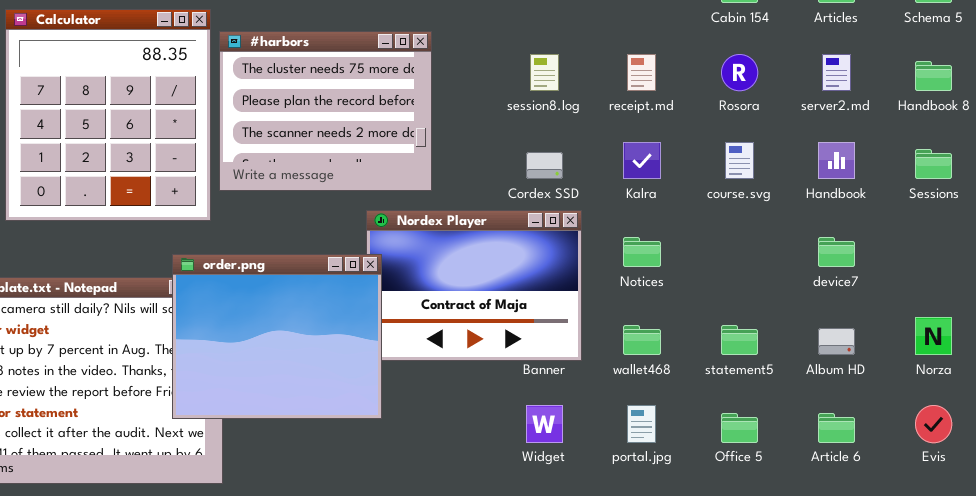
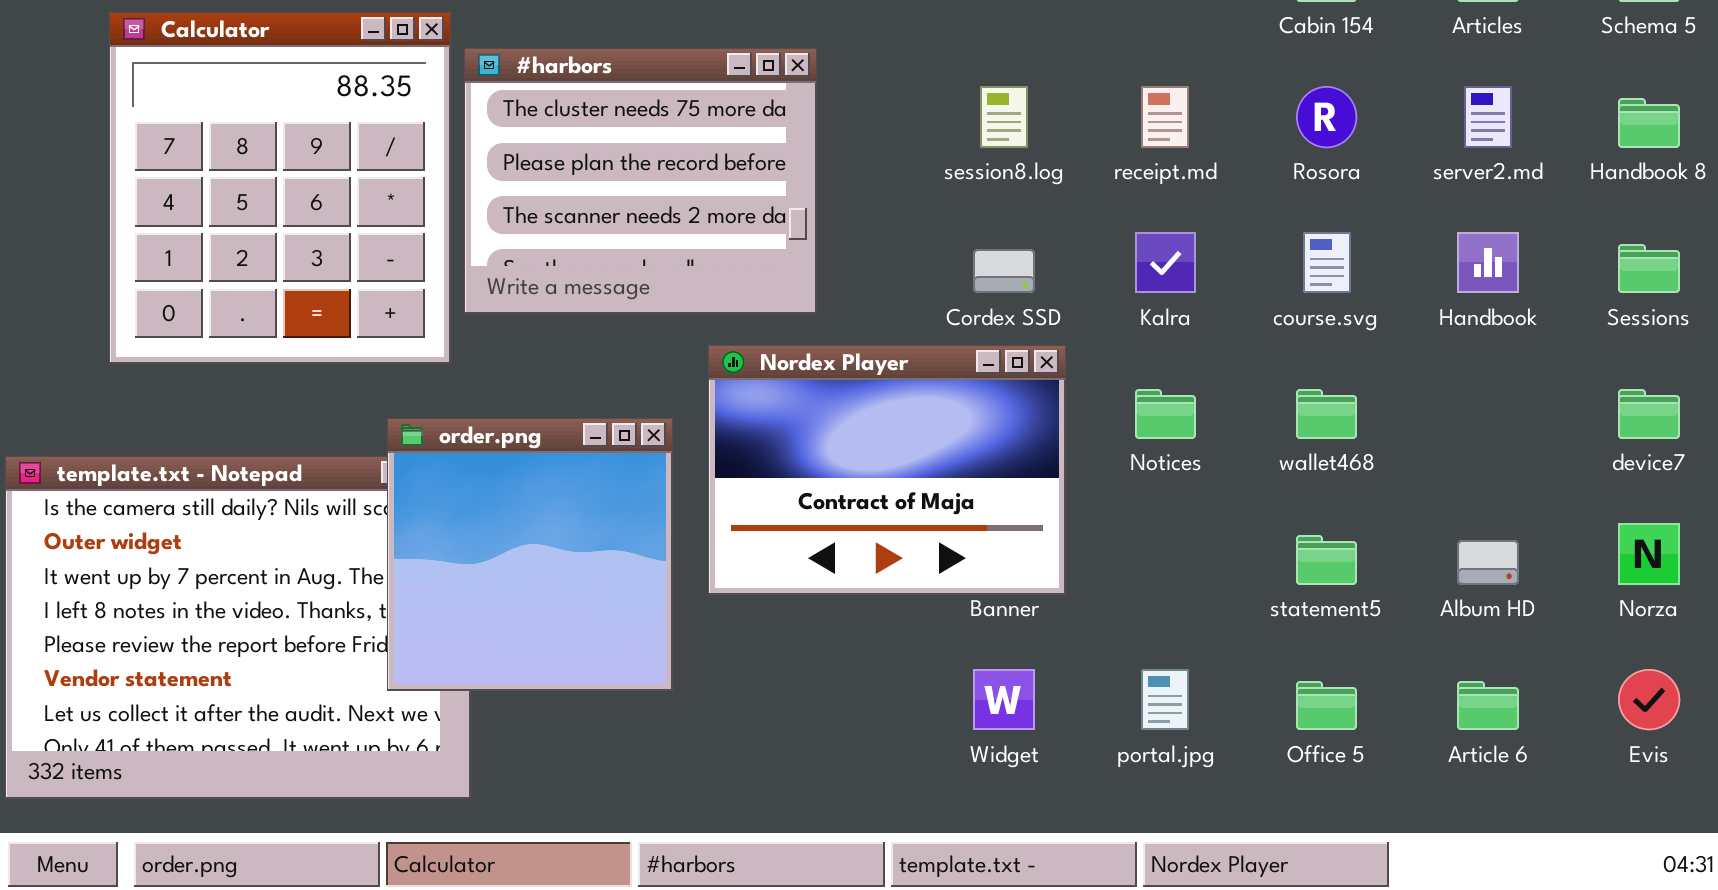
device7: [818,237,855,267] -> [1618,389,1680,439], moved
order.png: [172,254,382,419] -> [387,418,673,691], resized
wallet468: [623,325,661,355] -> [1296,389,1357,439], moved

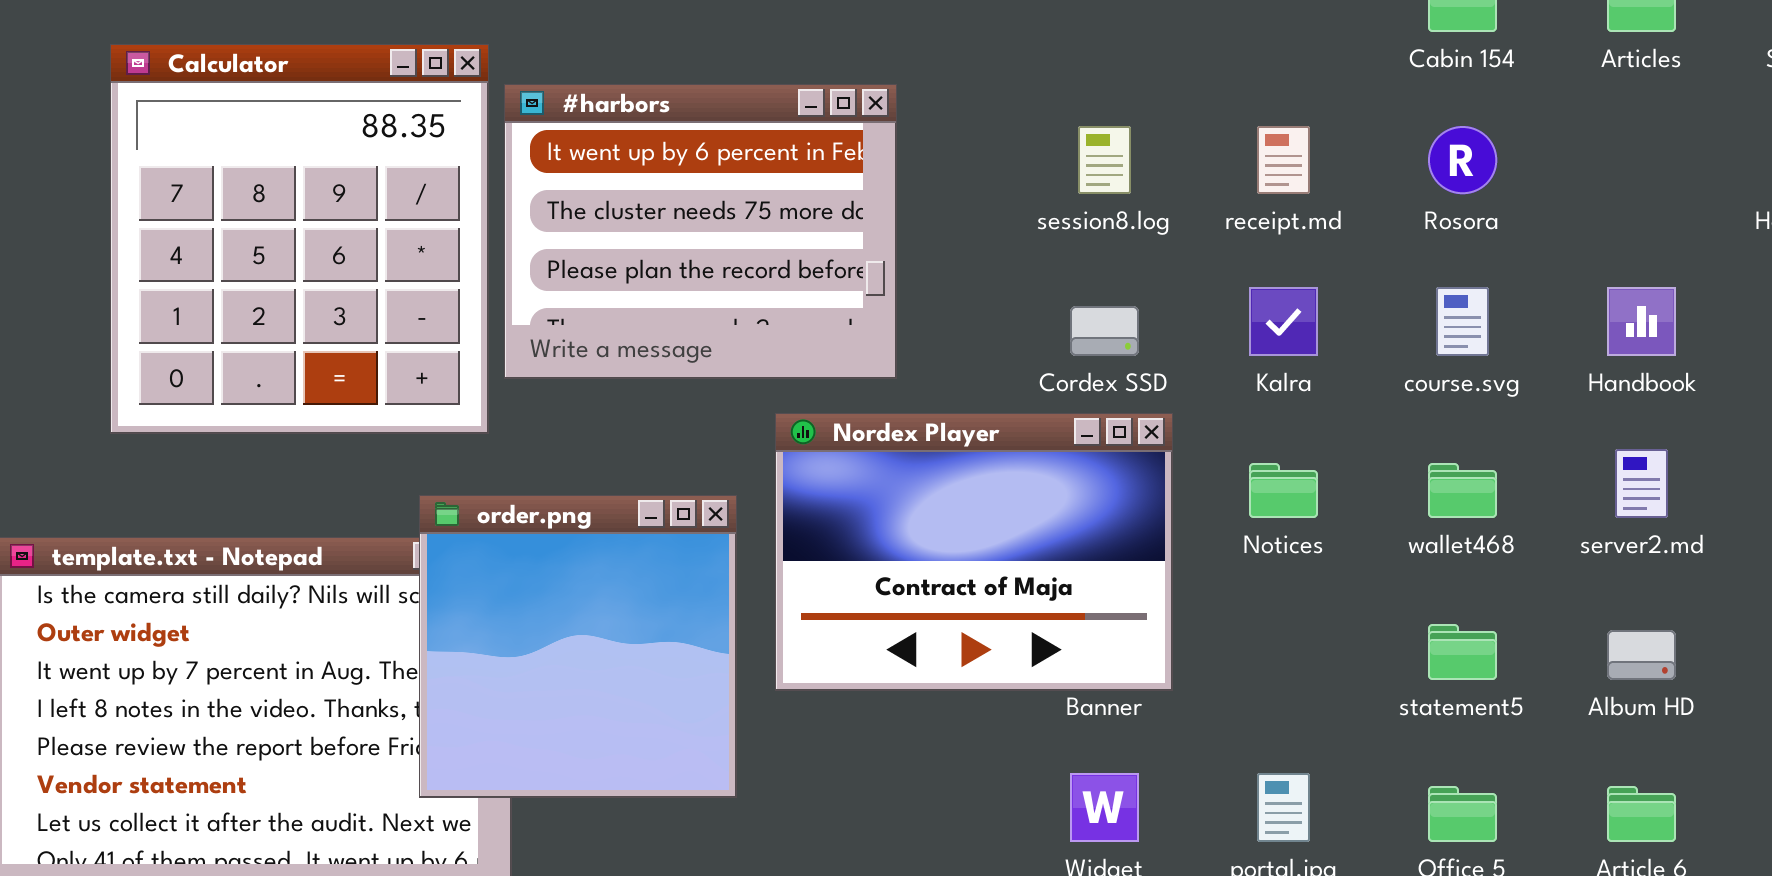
#harbors: [464,48,817,314] -> [504,84,897,379], scrolled up 1 row
server2.md: [1464,86,1512,148] -> [1615,449,1668,518], moved

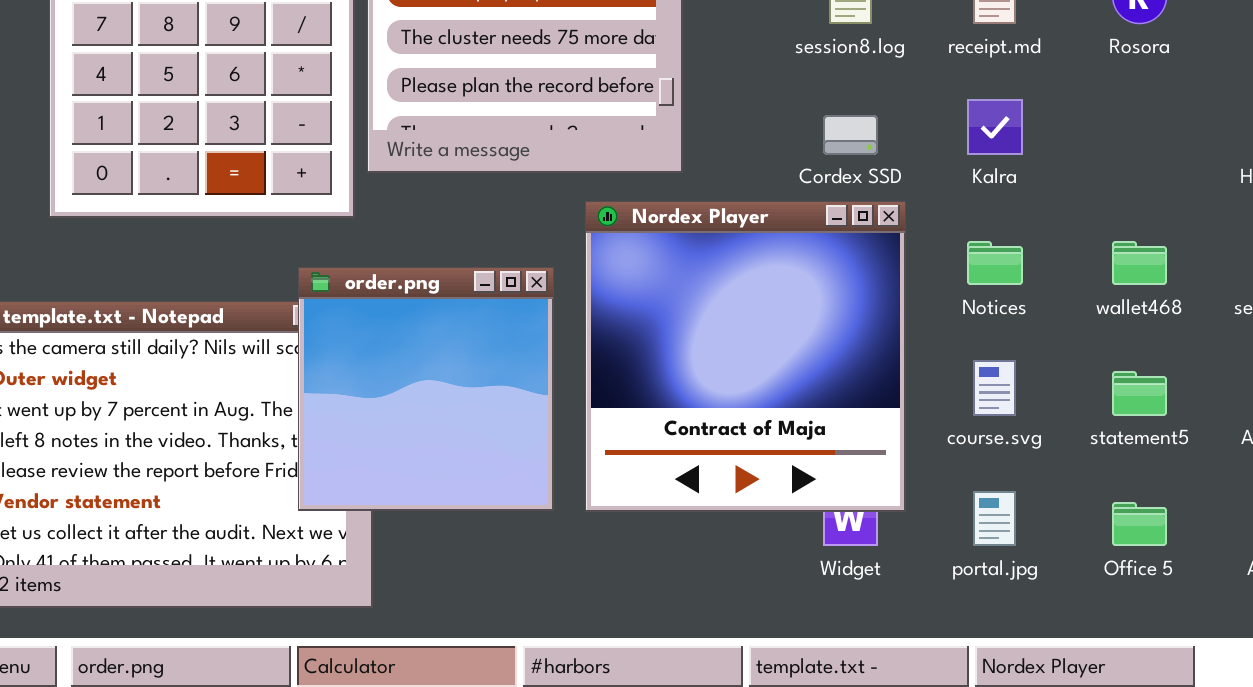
course.svg: [1436,287,1489,356] -> [973,360,1016,416], moved
Nordex Player: [775,413,1173,691] -> [585,201,906,512], resized

